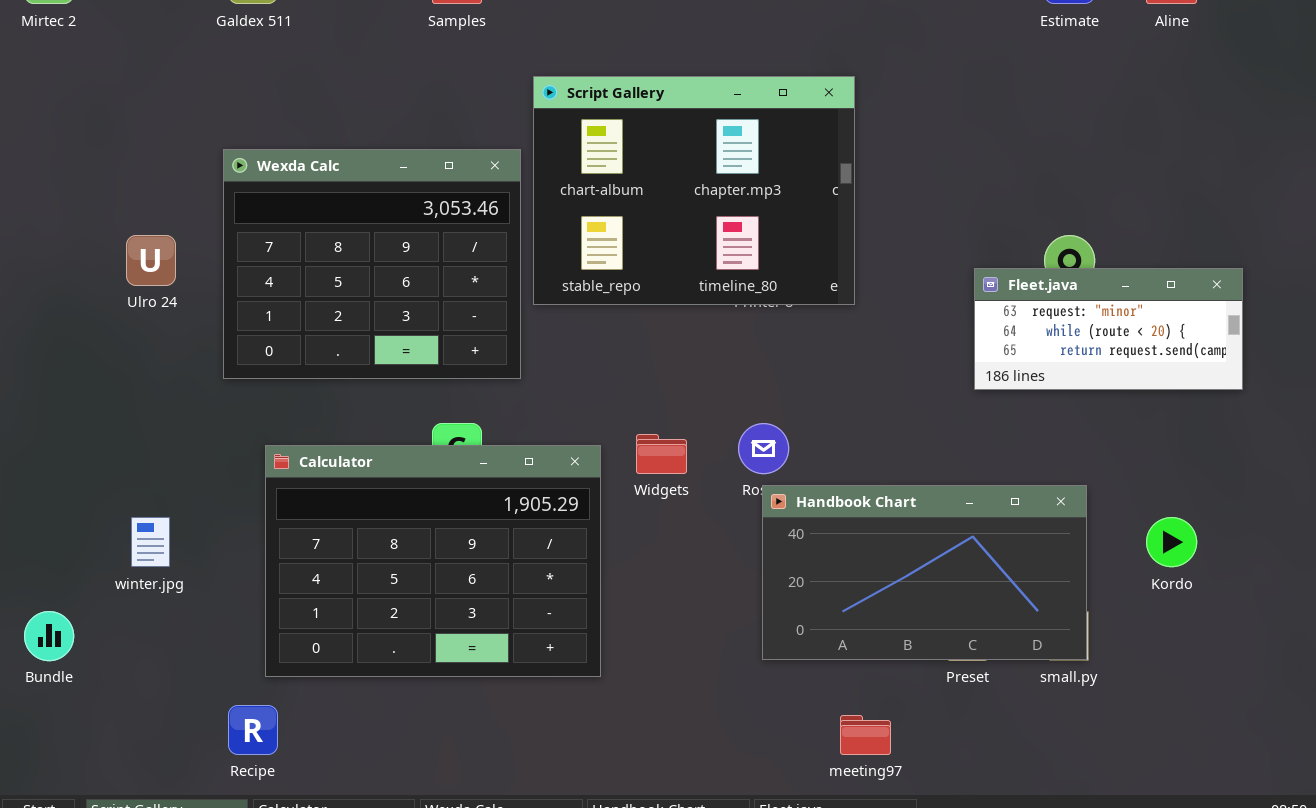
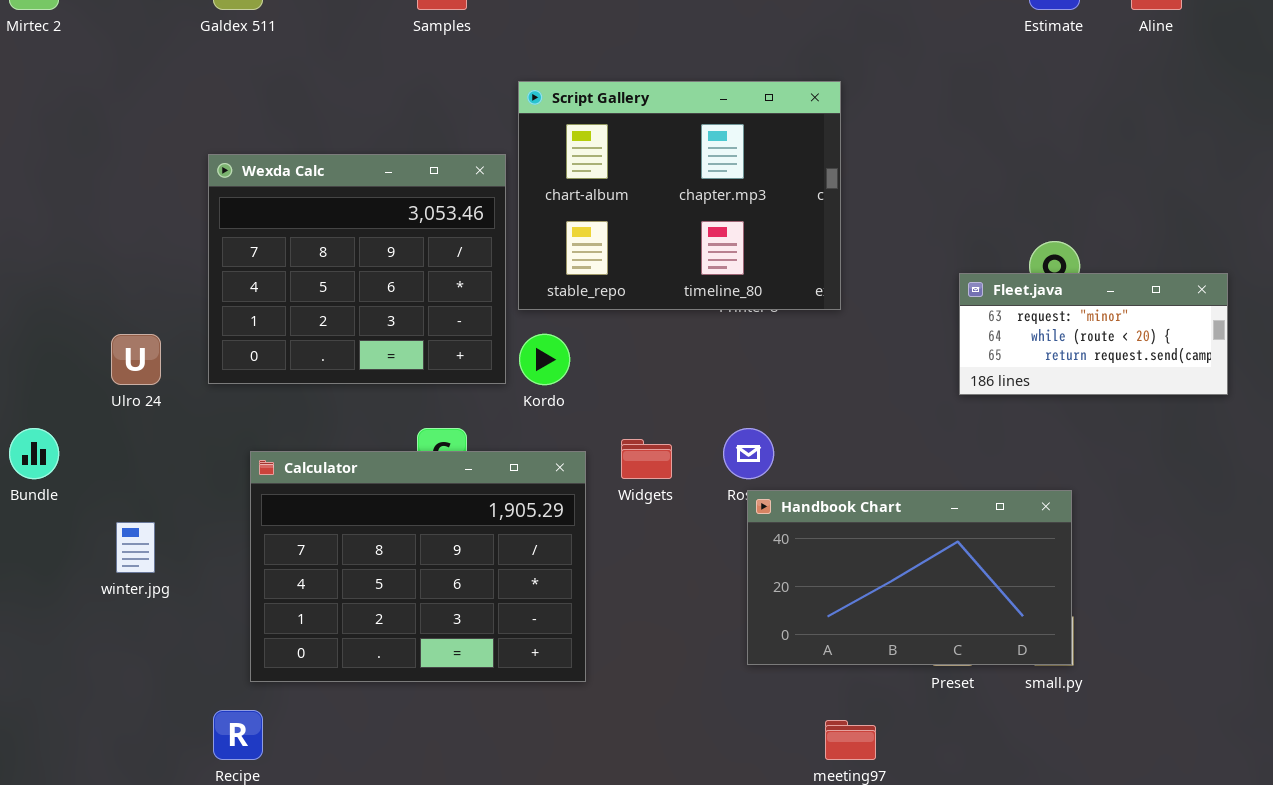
Ulro 24: [126,235,176,286] -> [111,334,161,385], moved
Kordo: [1146,517,1197,567] -> [519,334,570,385], moved
Bundle: [24,611,74,661] -> [9,428,59,479], moved

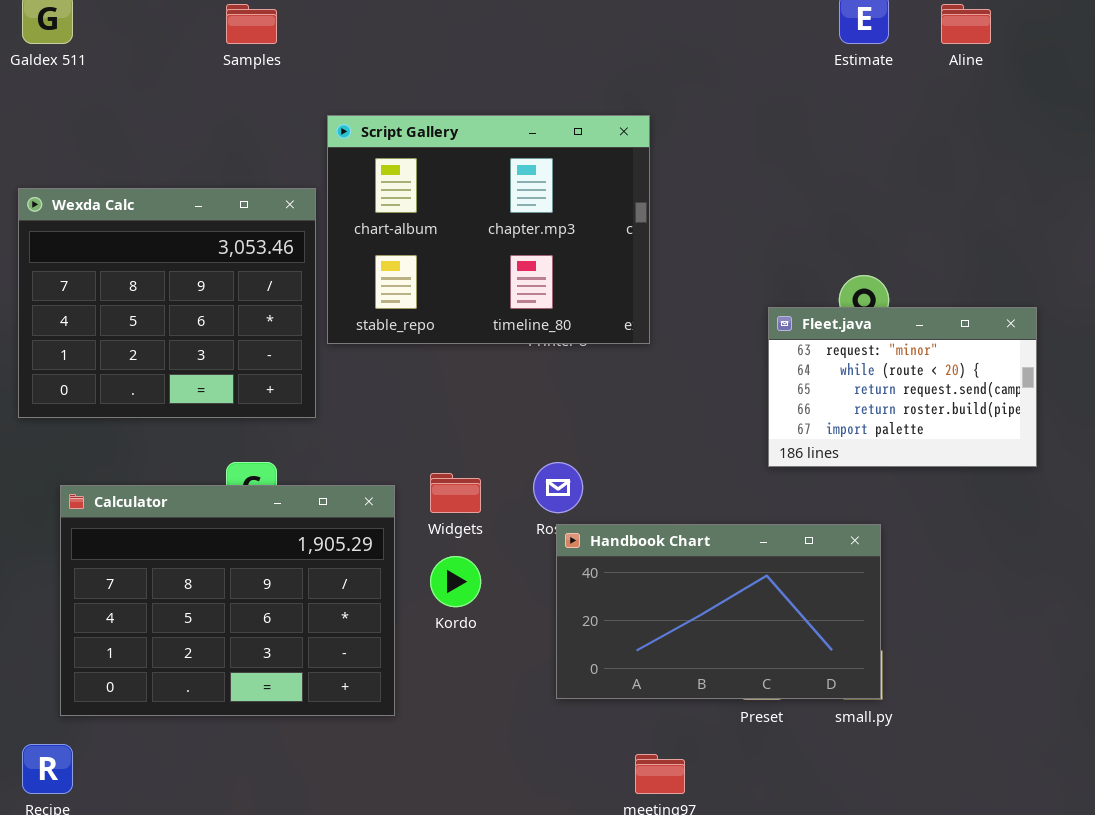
Fleet.java: [959,273,1228,395] -> [768,307,1037,467], resized
Kordo: [519,334,570,385] -> [430,556,481,607], moved

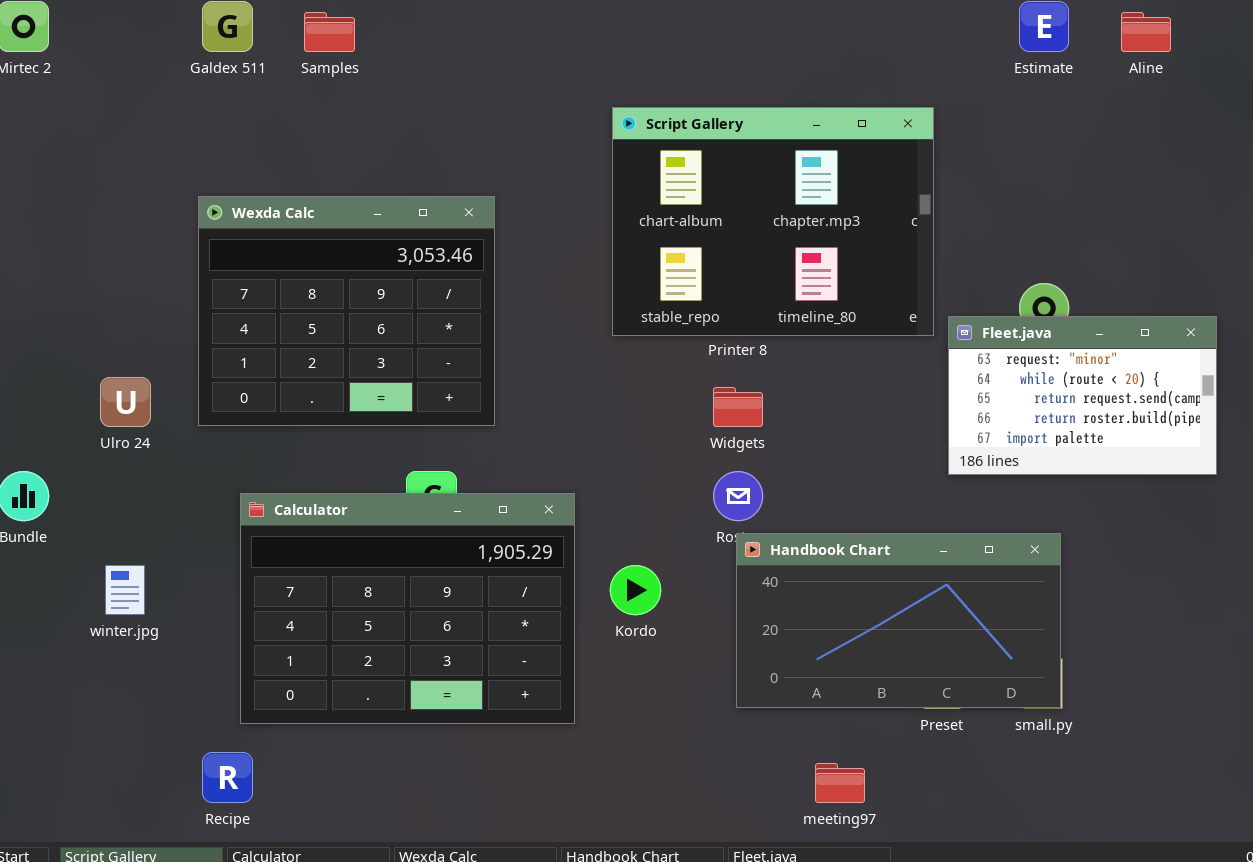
Samples: [226,4,277,44] -> [304,12,355,52], moved
Script Gallery: [327,115,650,344] -> [612,107,934,336], moved
Widgets: [430,473,481,513] -> [713,387,763,427], moved

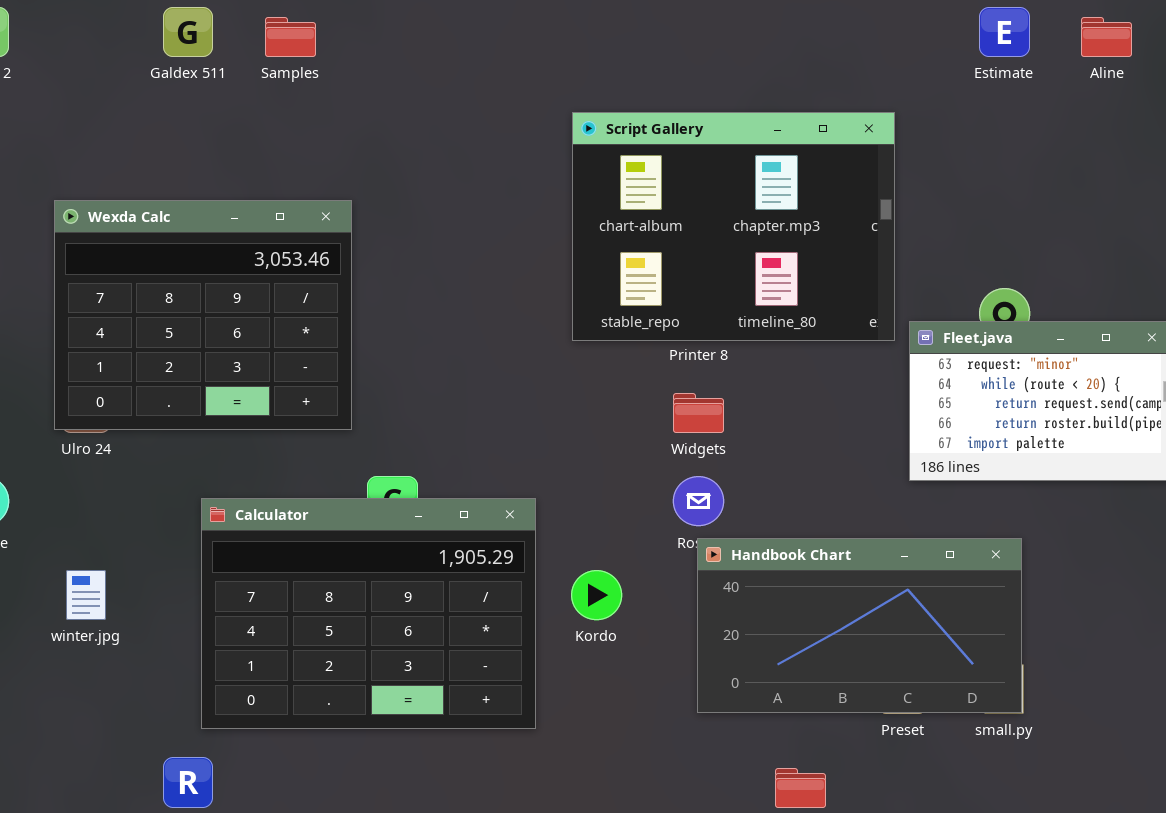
Wexda Calc: [198,196,495,426] -> [54,200,352,430], moved

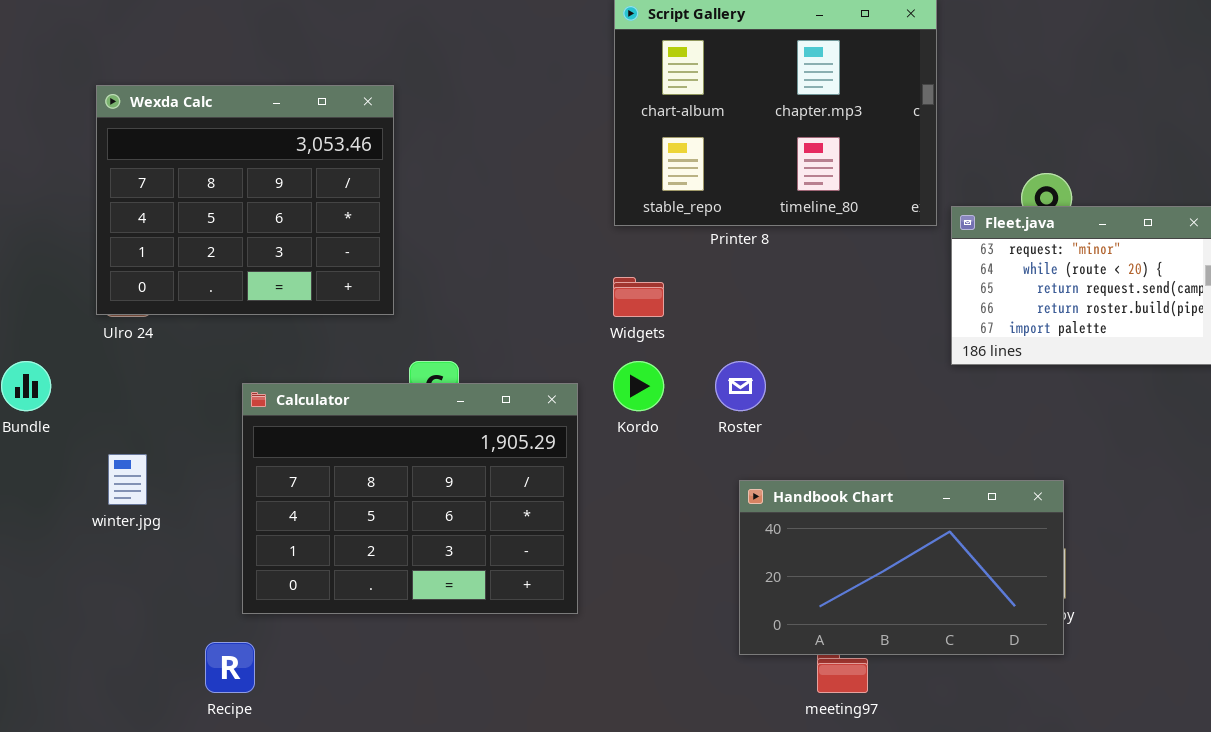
Widgets: [673,393,724,433] -> [613,277,664,317], moved
Handbook Chart: [697,538,1022,713] -> [739,480,1064,655], moved
Kordo: [571,570,622,620] -> [613,361,664,411], moved

